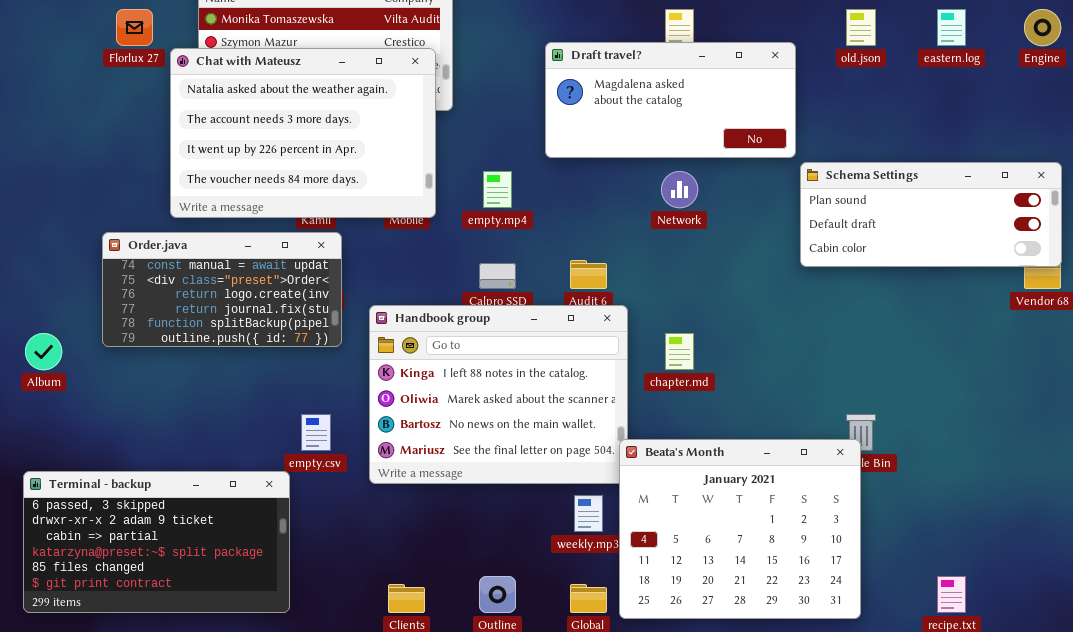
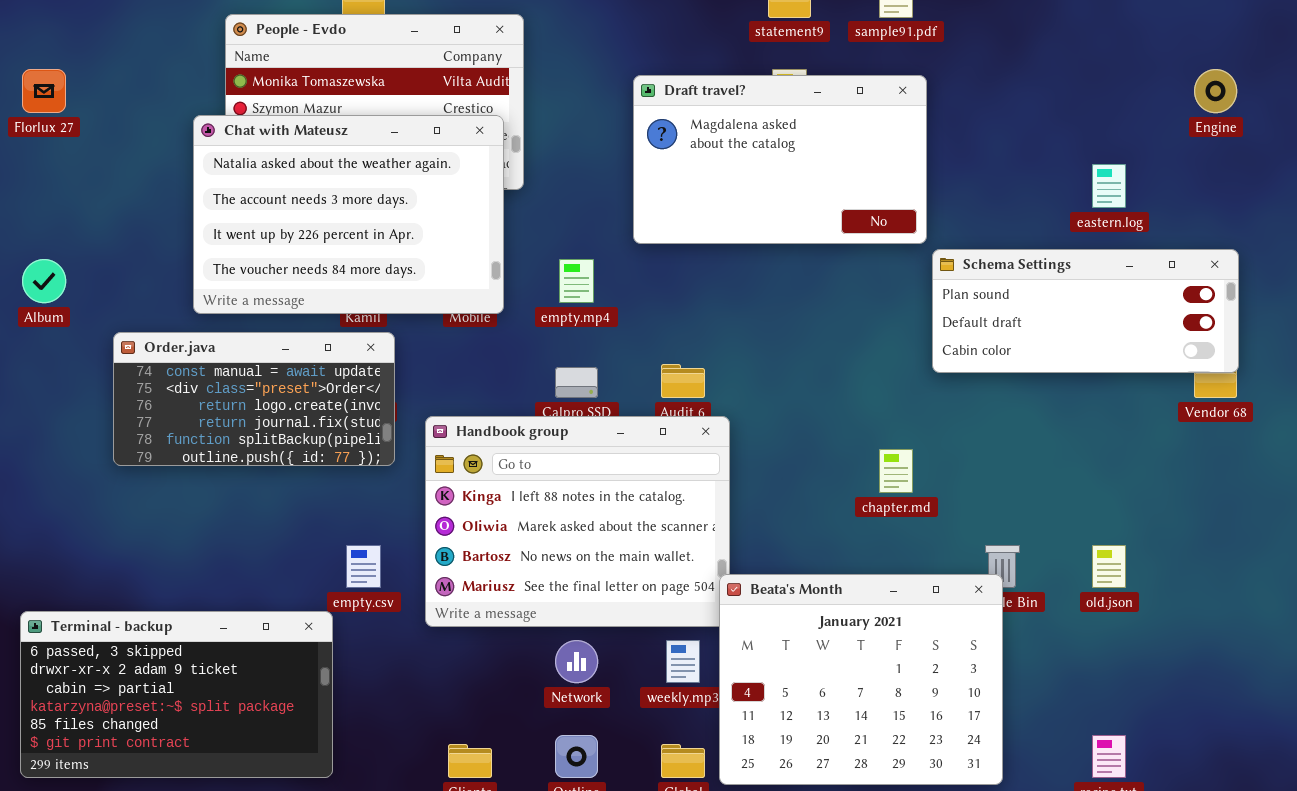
Florlux 27: [116,9,153,46] -> [22,69,66,113], moved
old.json: [846,9,876,46] -> [1092,545,1126,588], moved
eastern.log: [937,9,966,46] -> [1092,164,1126,208], moved
Draft travel?: [545,42,796,158] -> [633,75,927,244], resized
Network: [661,171,698,208] -> [555,640,598,683], moved
Album: [25,333,62,370] -> [22,259,66,303], moved
chapter.md: [665,333,694,370] -> [879,449,913,493], moved

